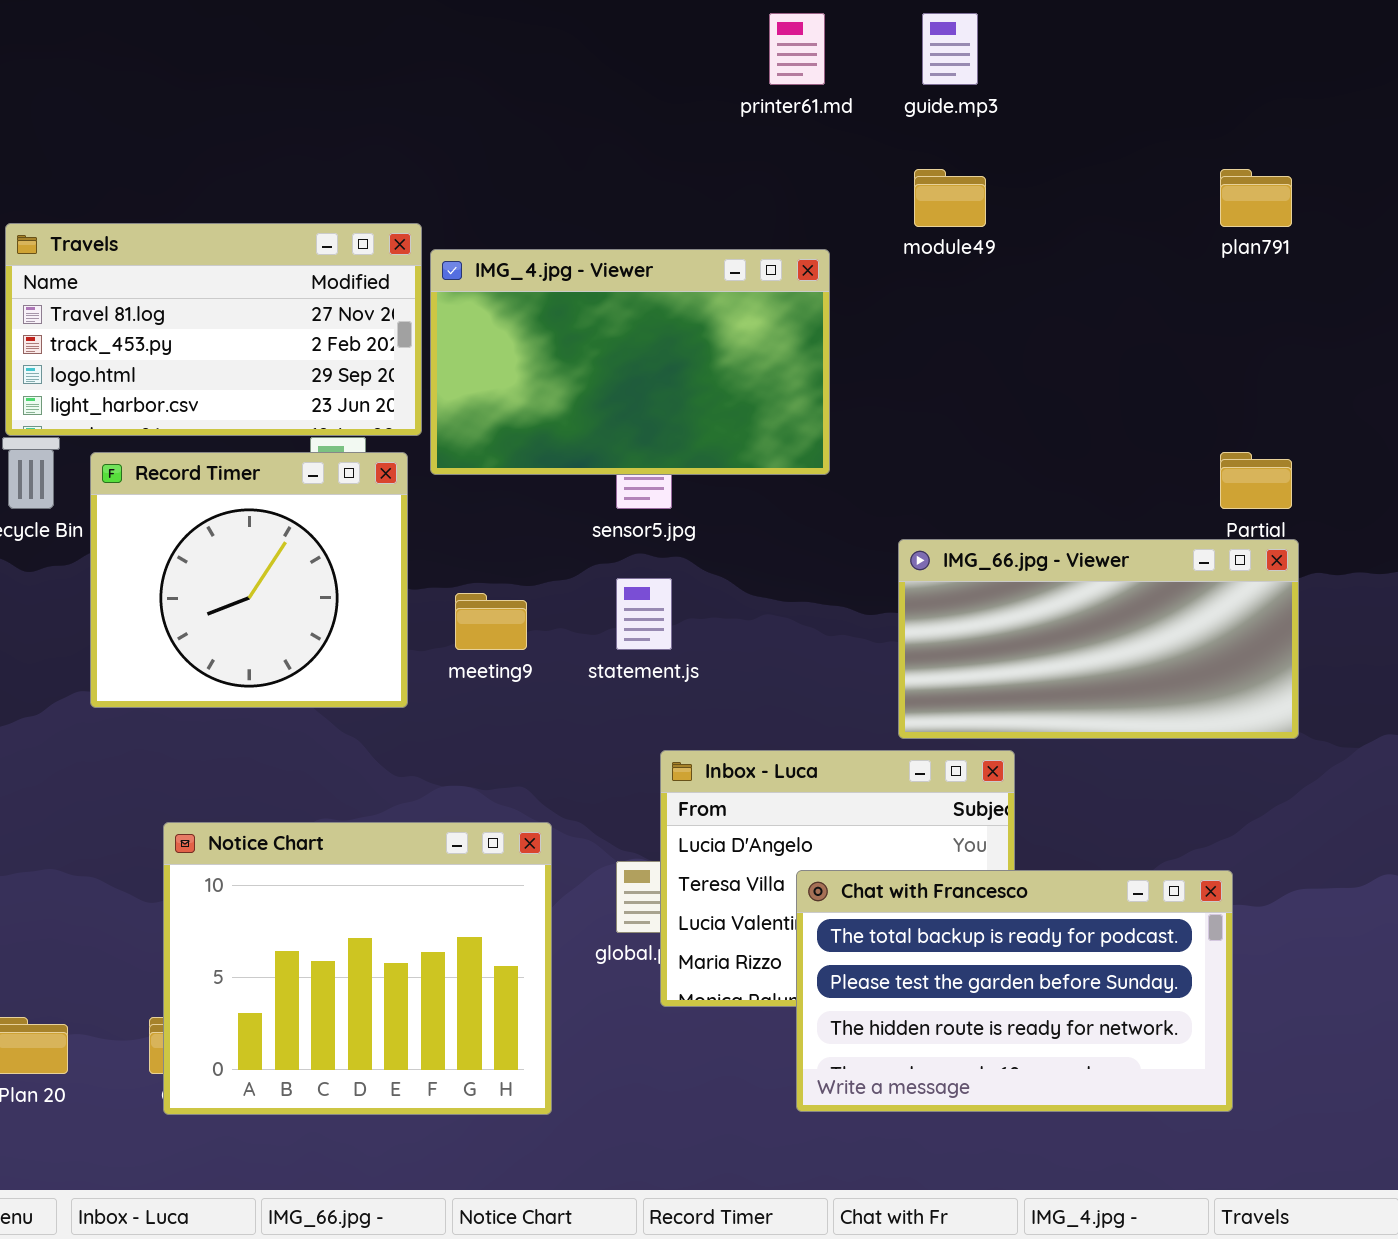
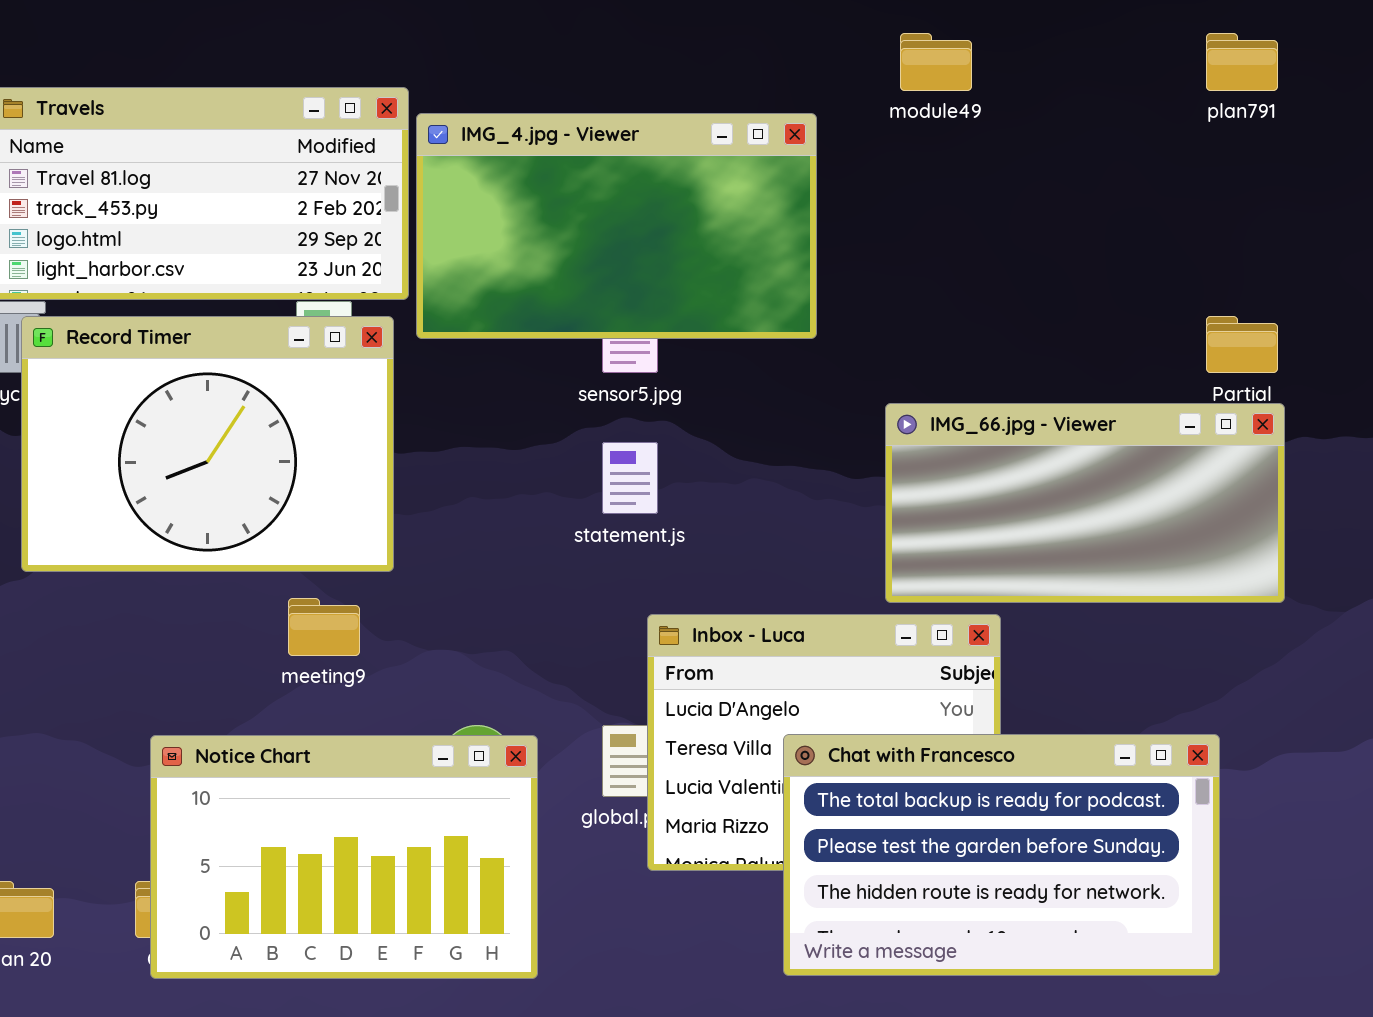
Record Timer: [90,452,408,708] -> [21,316,394,572], resized
meeting9: [455,593,527,650] -> [288,598,360,656], moved
Notice Chart: [163,822,552,1115] -> [150,735,538,979], resized

